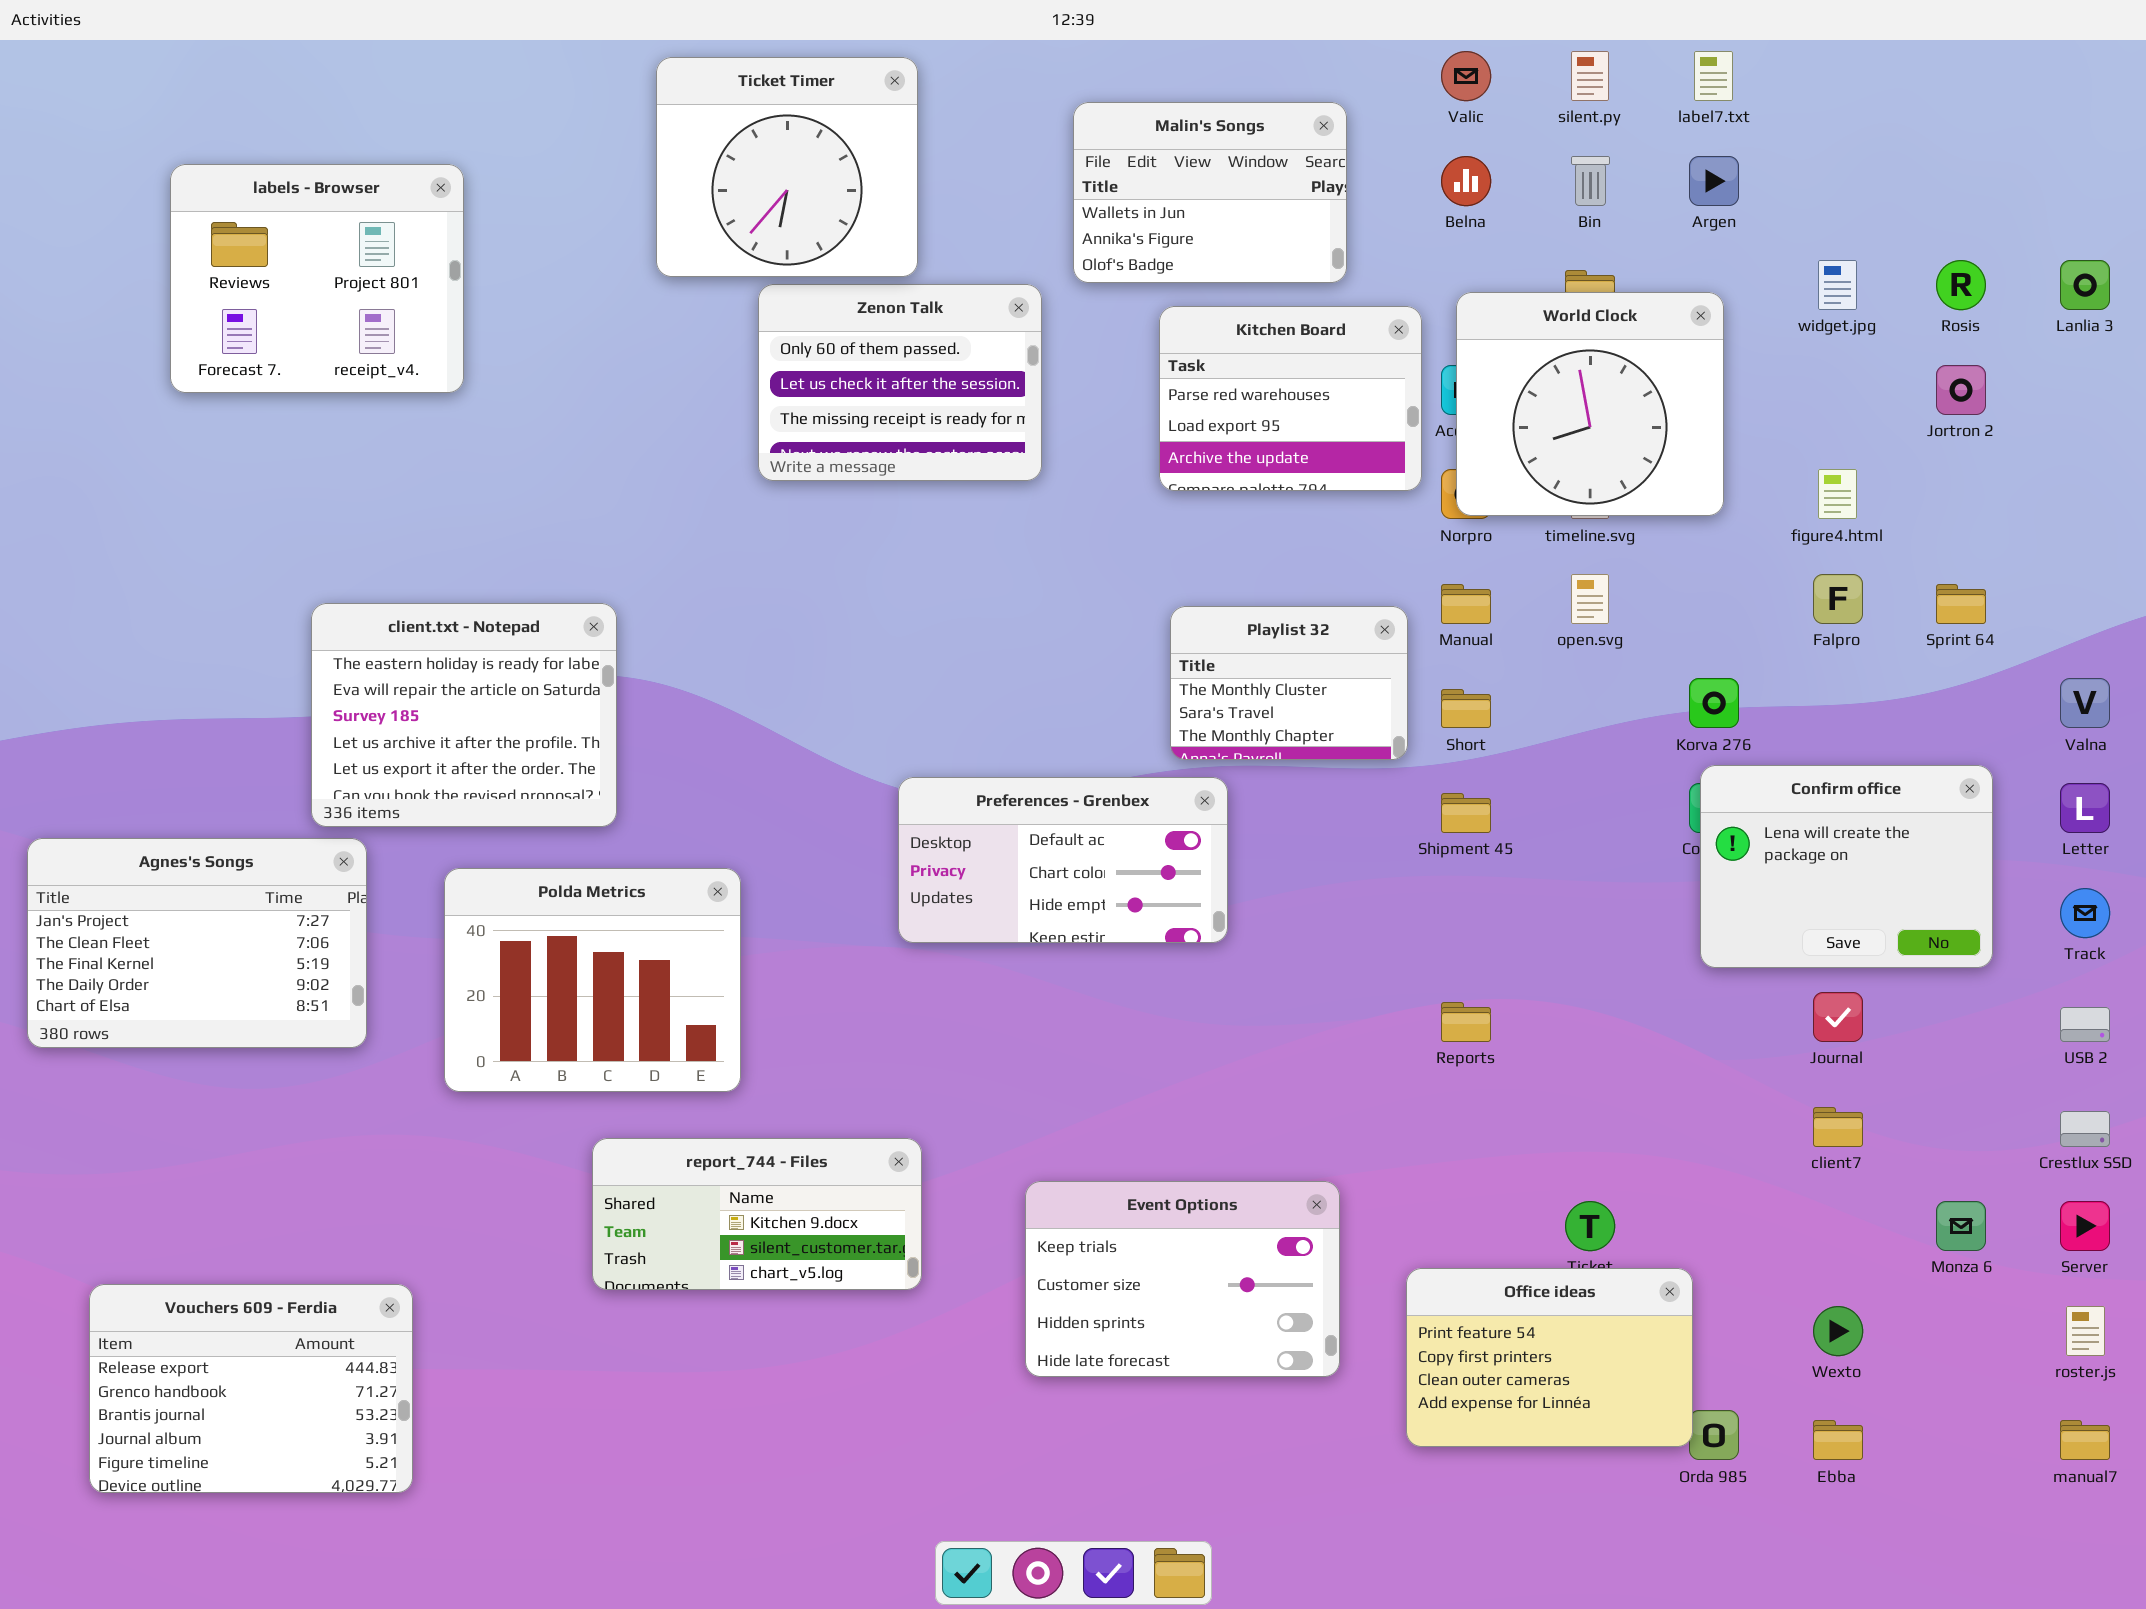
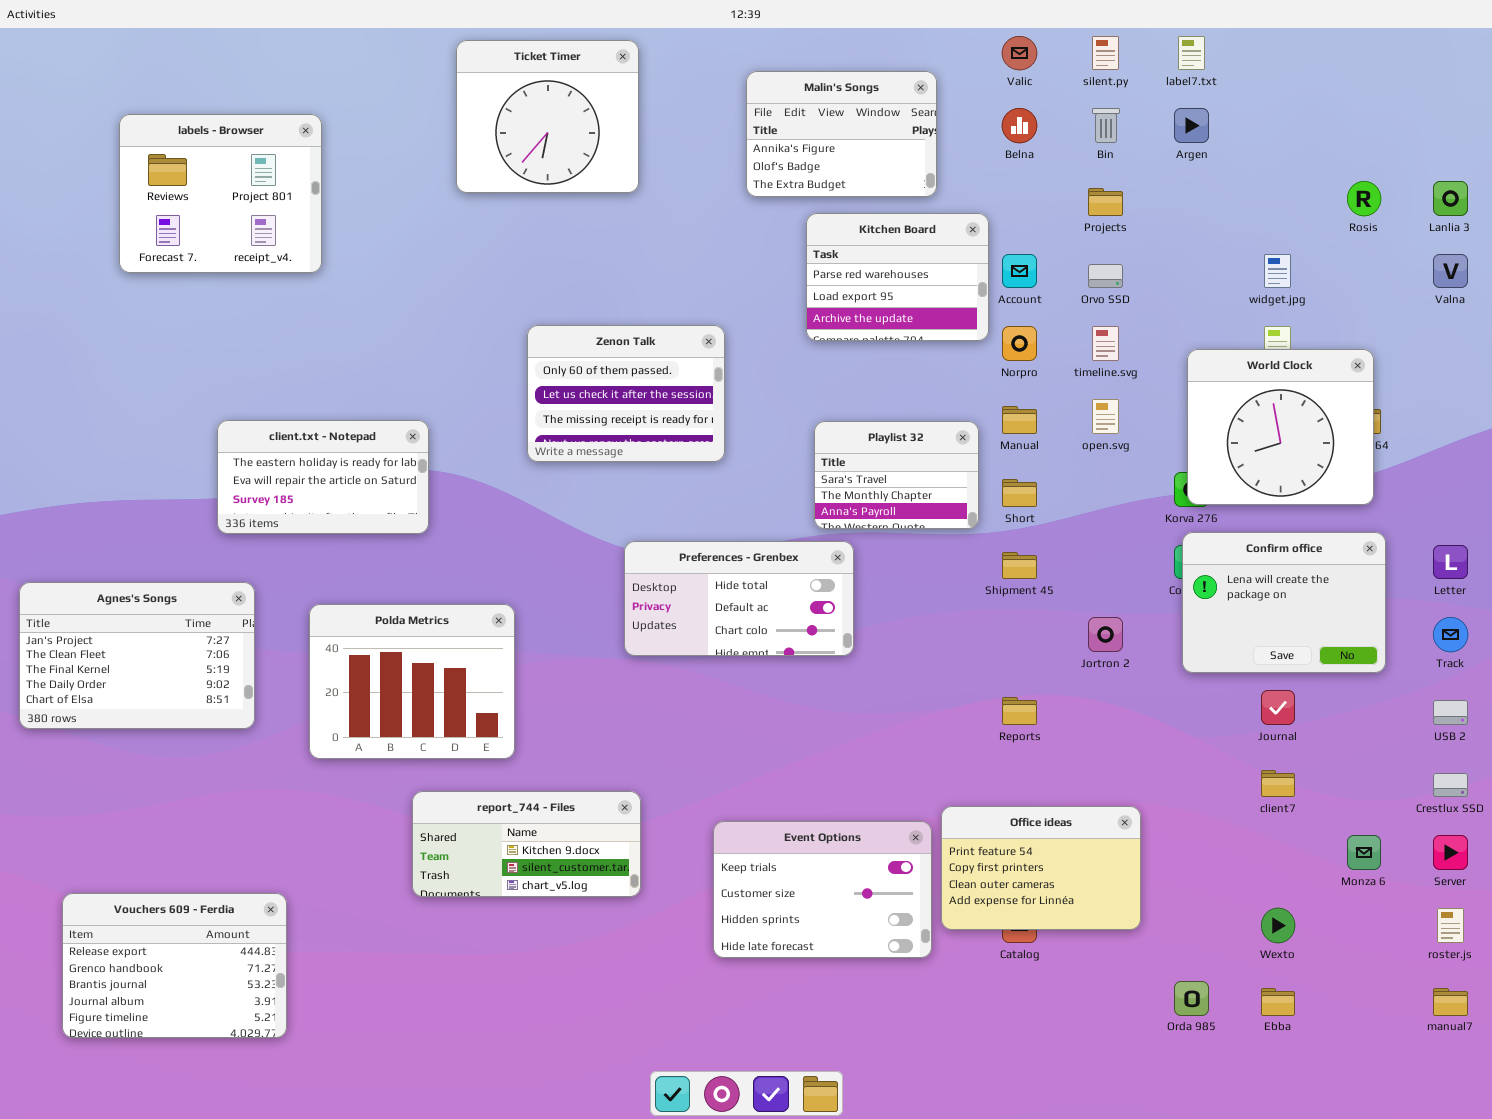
Malin's Songs: [1073,102,1347,283] -> [746,71,937,197], scrolled down 1 row
widget.jpg: [1818,260,1857,310] -> [1264,254,1291,288], moved
Zenon Talk: [758,284,1042,481] -> [527,325,725,462], moved
World Clock: [1456,292,1724,516] -> [1187,349,1374,505], moved
Jortron 2: [1936,365,1986,415] -> [1088,617,1123,652], moved
client.txt - Notepad: [311,603,617,827] -> [217,420,429,534], resized
Playlist 32: [1170,606,1408,760] -> [814,421,979,529], scrolled down 1 row
Valna: [2060,678,2110,728] -> [1433,254,1468,288], moved
Preferences - Grenbex: [898,777,1228,943] -> [624,541,854,656], scrolled up 1 row
Office ideas: [1406,1268,1693,1447] -> [941,806,1141,930], moved

